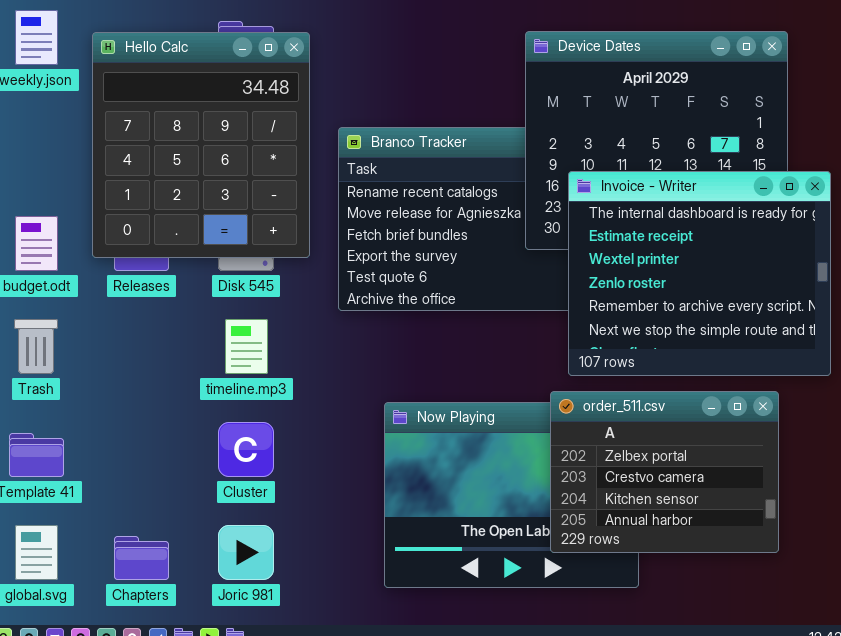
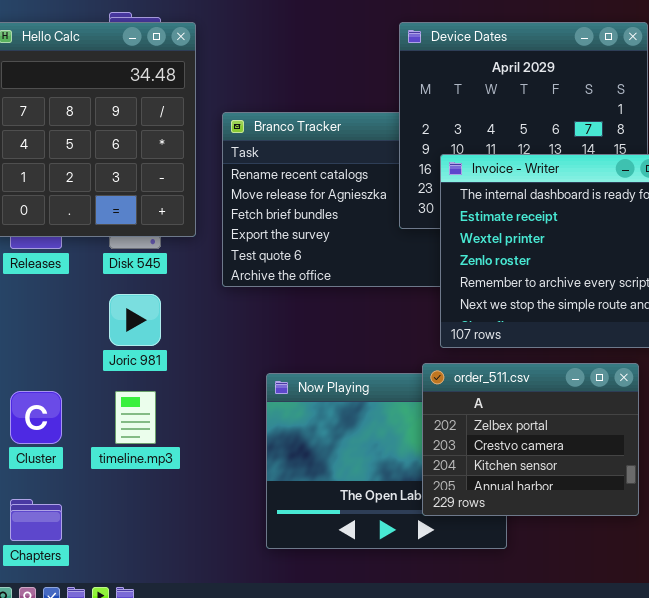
timeline.mp3: [225,319,268,374] -> [115,391,156,444], moved
Cluster: [218,422,274,477] -> [10,391,62,444], moved
Joric 981: [218,525,274,580] -> [109,294,161,346], moved

